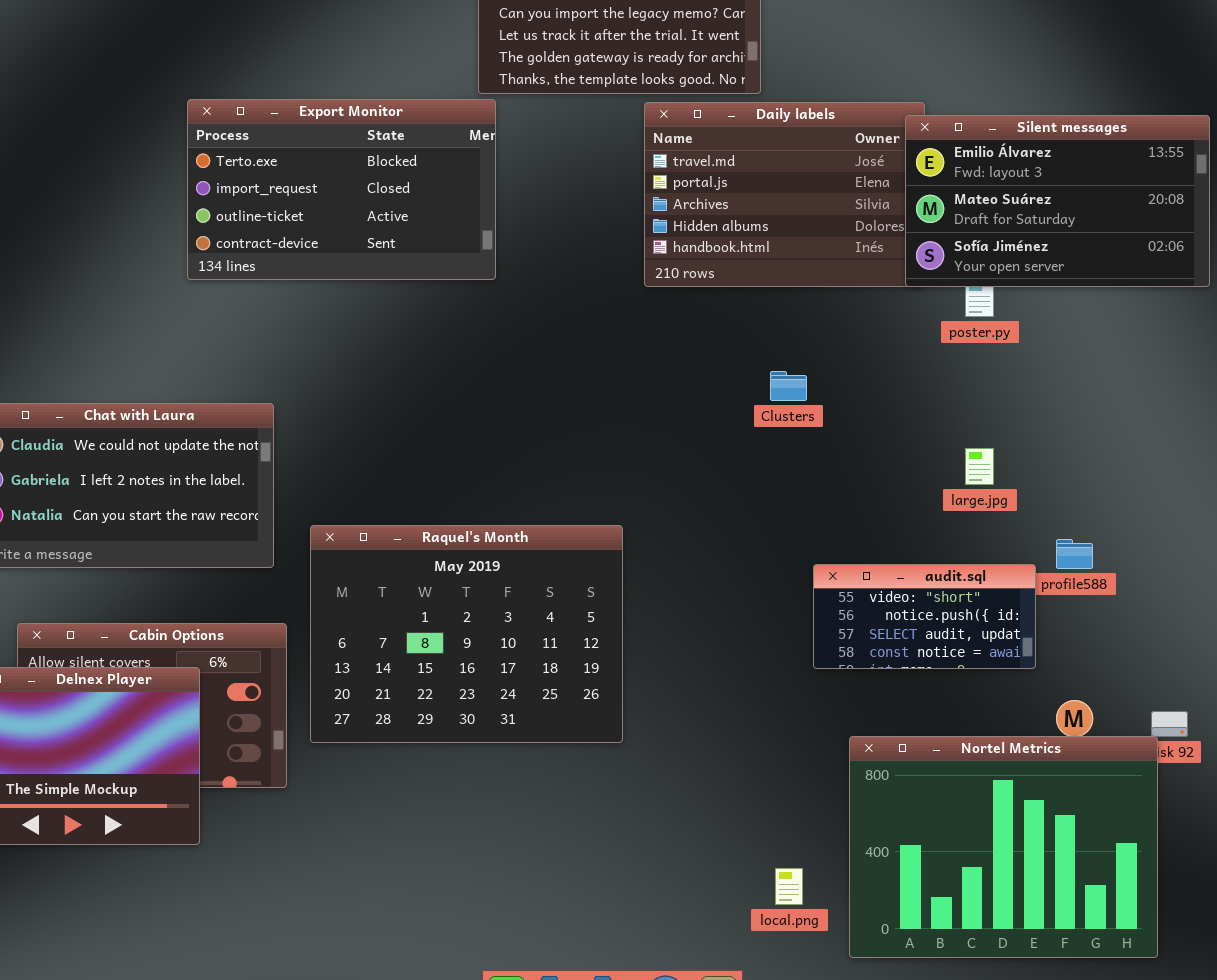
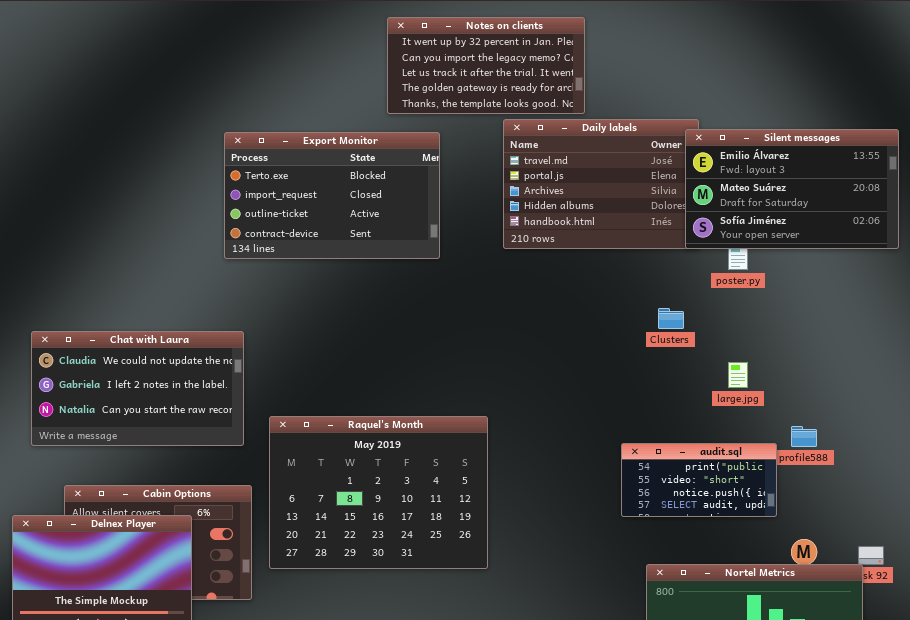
Export Monitor: [187,99,496,280] -> [224,132,440,259], moved
Clusters: [770,371,807,401] -> [658,308,684,329], moved
audit.sql: [813,564,1036,669] -> [621,443,777,517], scrolled up 1 row

